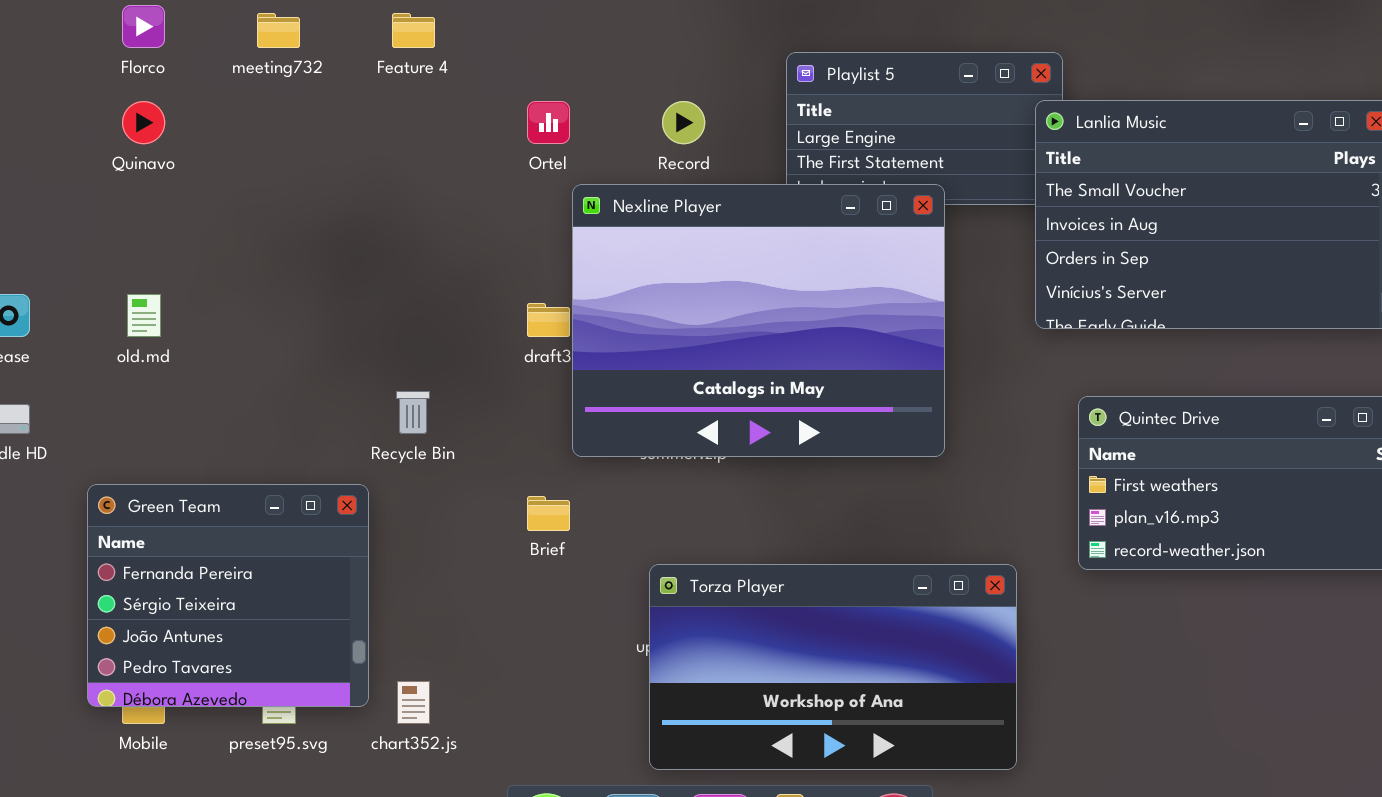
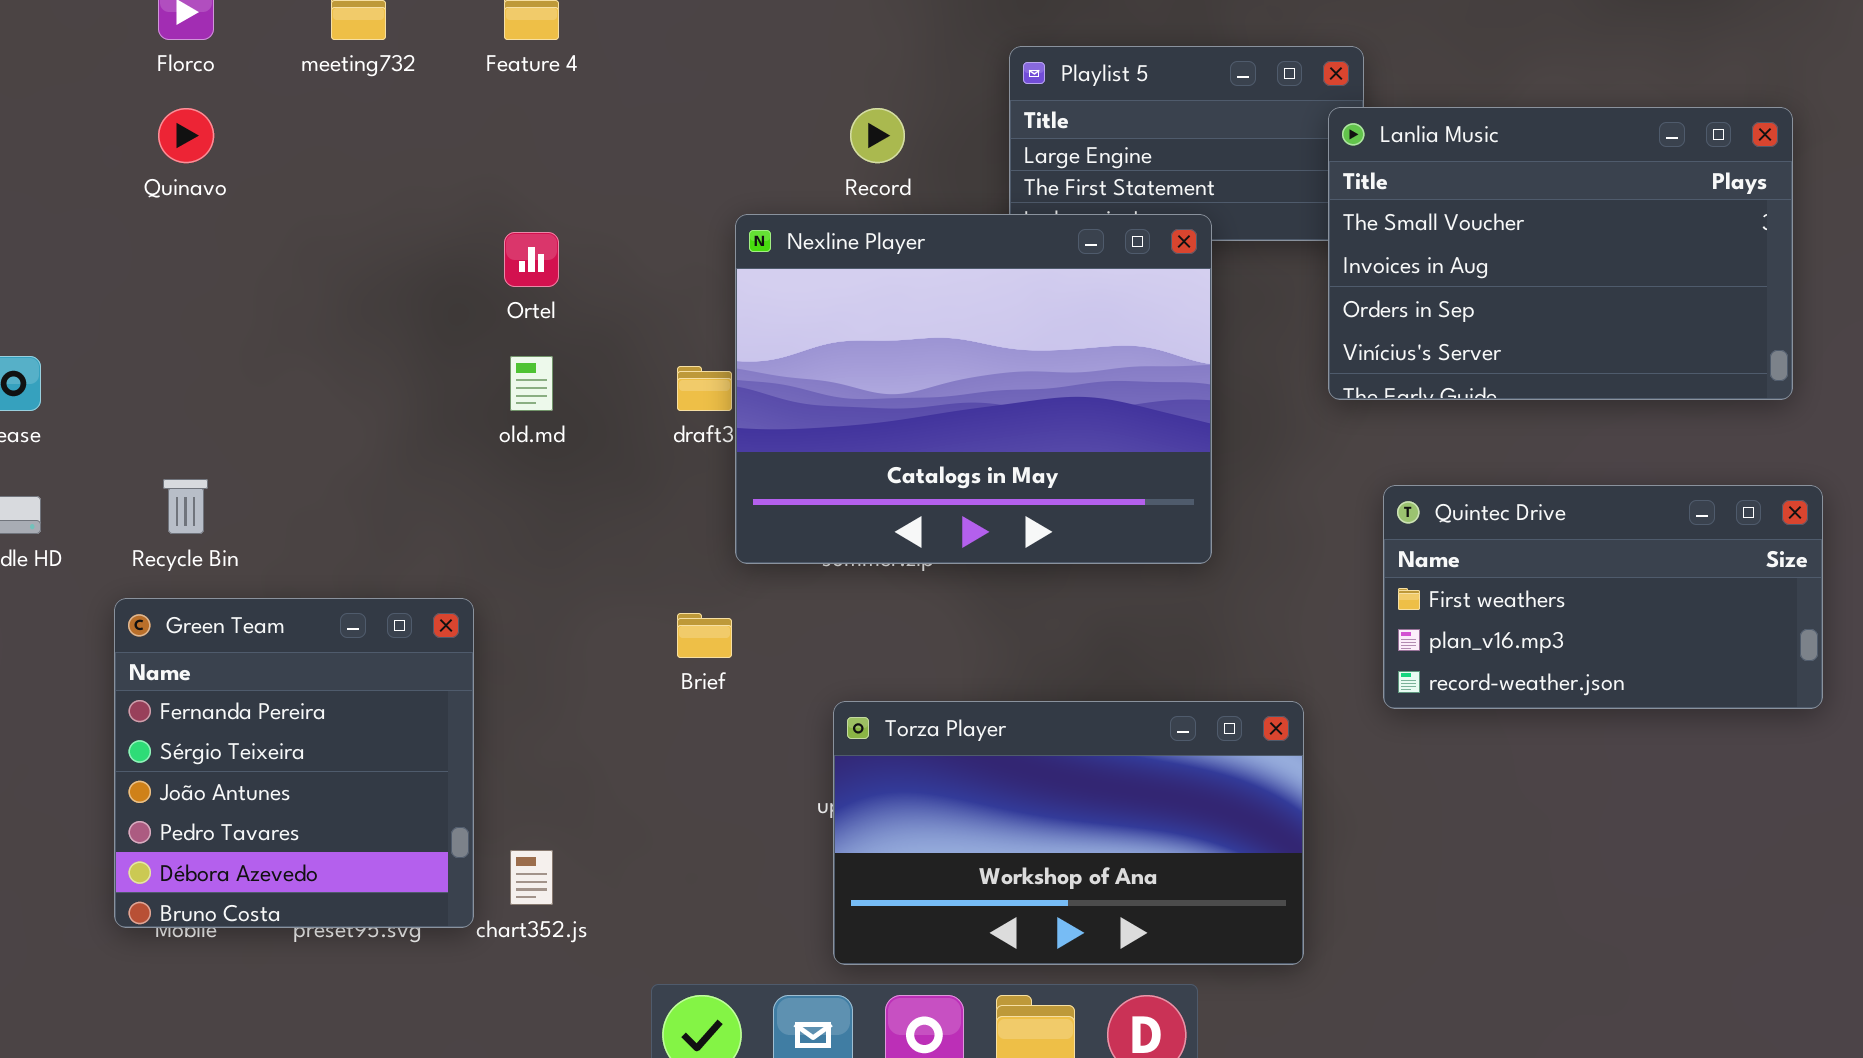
Ortel: [527,101,570,144] -> [504,232,559,287], moved
old.md: [127,294,161,337] -> [510,356,553,411], moved
Recycle Bin: [396,391,430,434] -> [163,479,208,534], moved
Green Team: [87,484,369,707] -> [114,598,474,928], resized

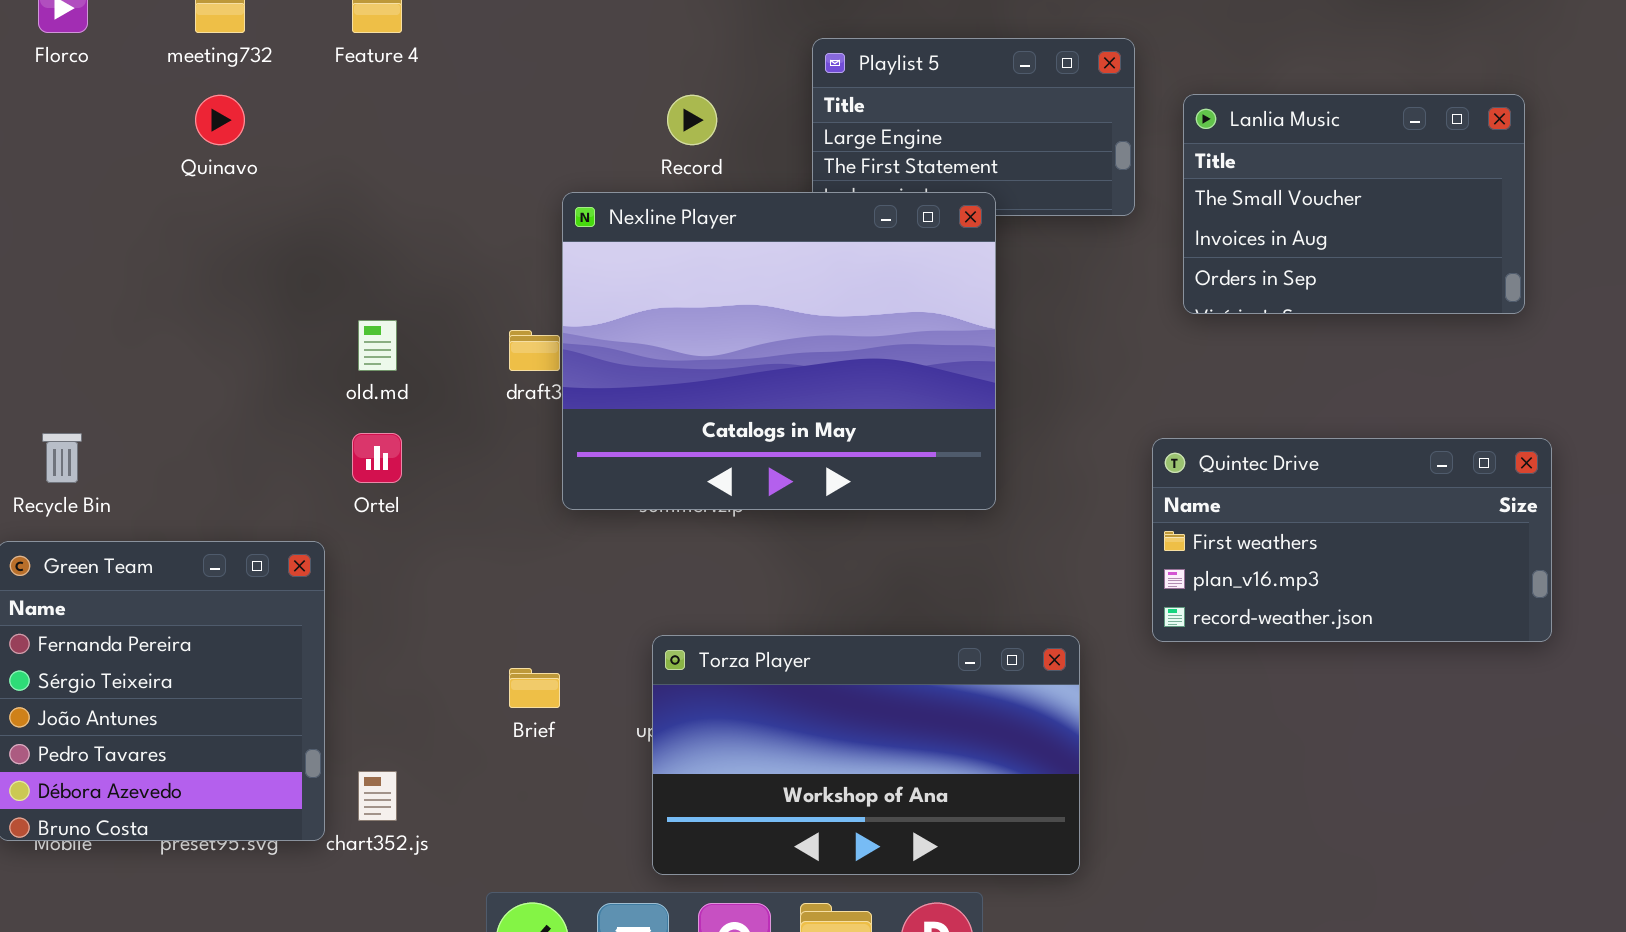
Lanlia Music: [1328,107,1793,400] -> [1183,94,1525,314], resized
Quinavo: [158,108,214,163] -> [195,95,245,145], moved
Ortel: [504,232,559,287] -> [352,433,402,483], moved
Brief: [677,613,732,658] -> [509,668,560,708], moved

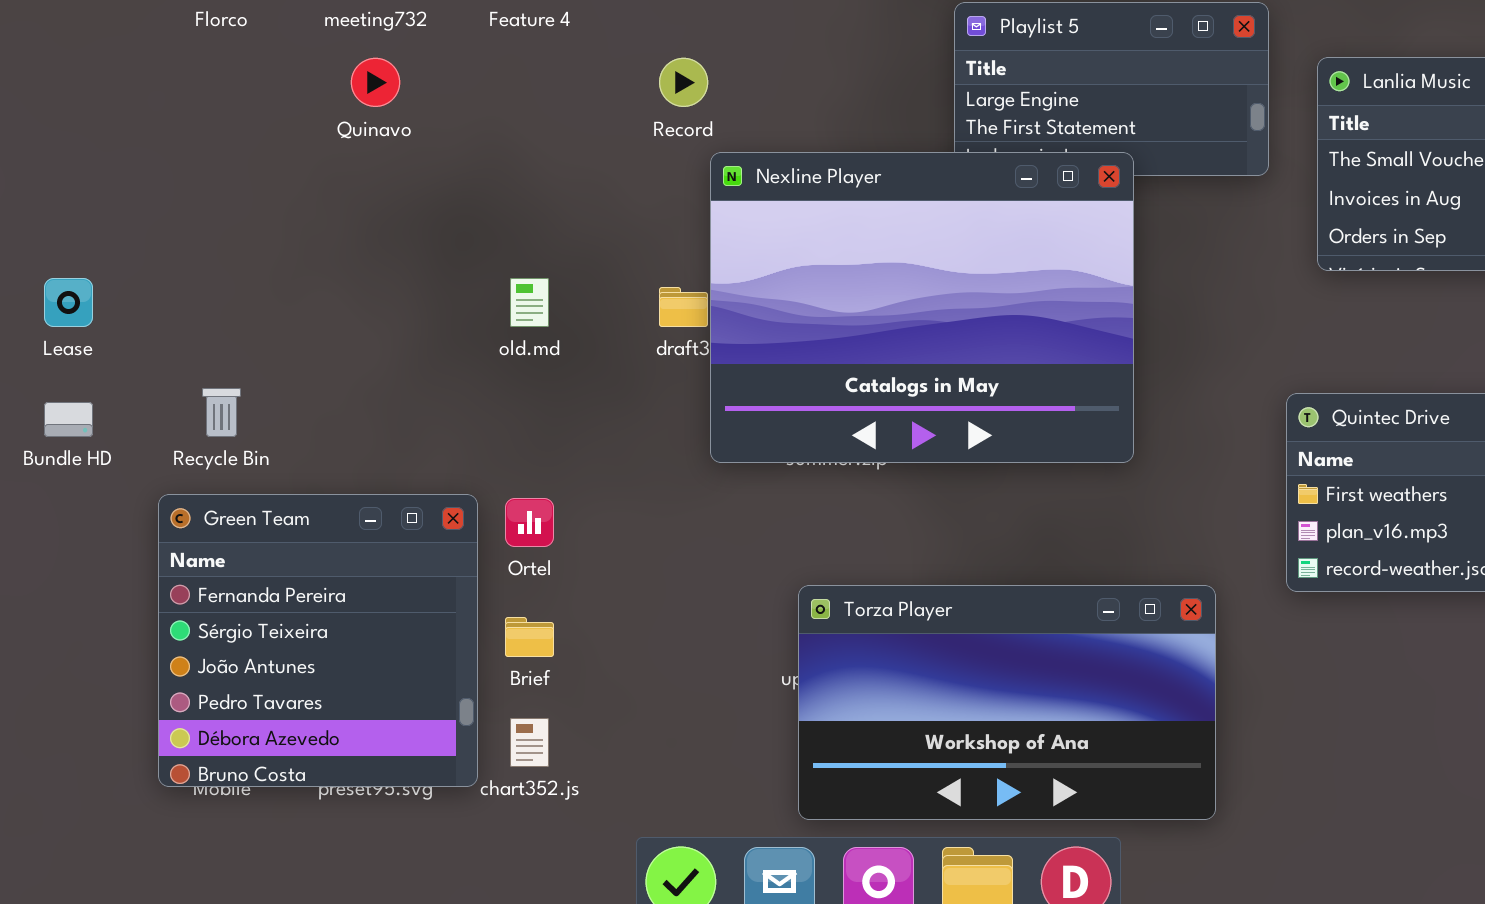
Record: [667,95,717,145] -> [659,58,708,107], moved
Ortel: [352,433,402,483] -> [505,498,554,547], moved
Brief: [509,668,560,708] -> [505,617,554,657], moved

